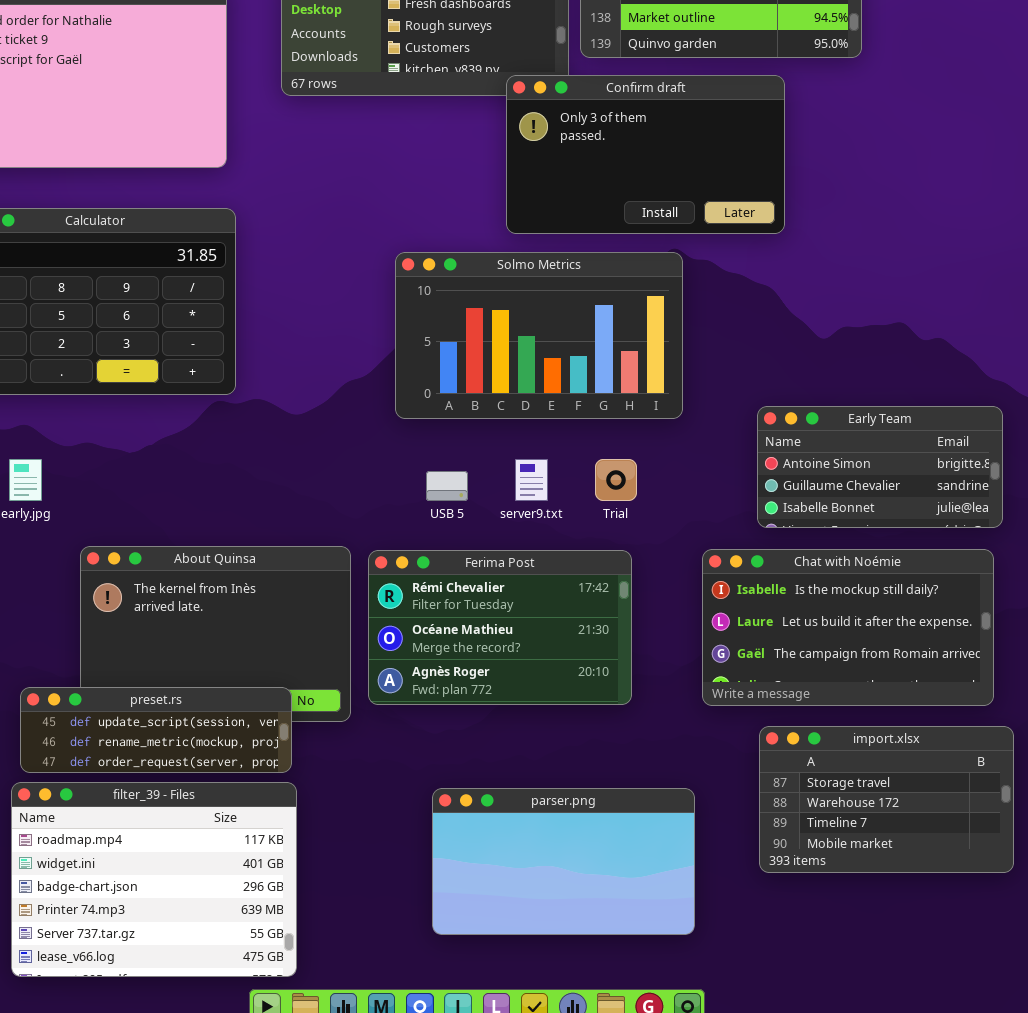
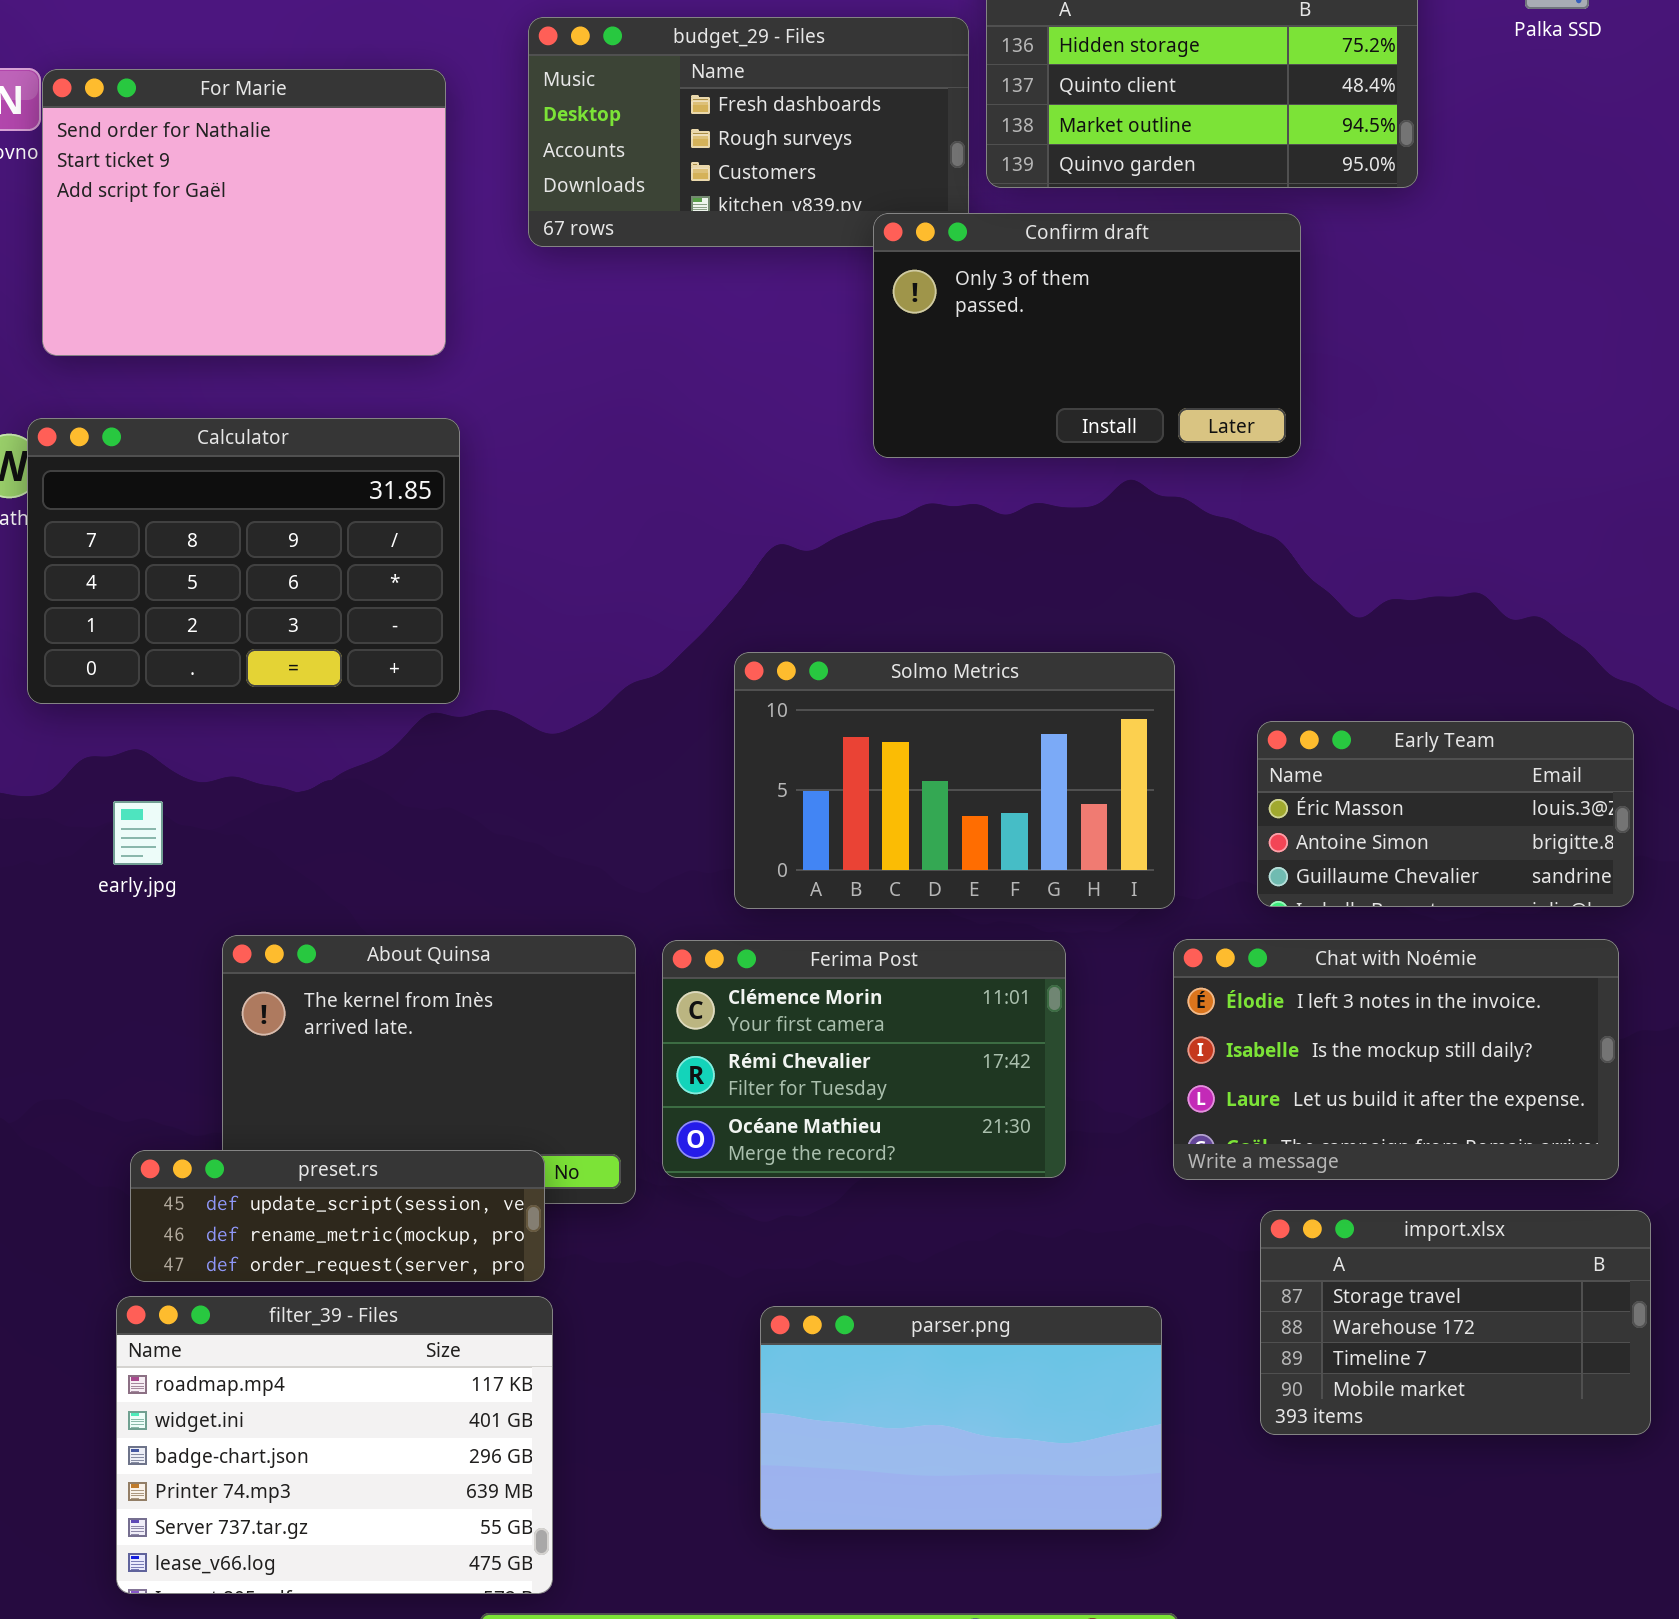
Solmo Metrics: [395,252,683,419] -> [734,652,1175,909], moved
Early Team: [757,406,1003,528] -> [1257,721,1634,907], scrolled up 1 row
Chat with Noémie: [702,549,994,706] -> [1173,939,1619,1180], scrolled up 1 row
Ferima Post: [368,550,632,705] -> [662,940,1066,1178], scrolled up 1 row

